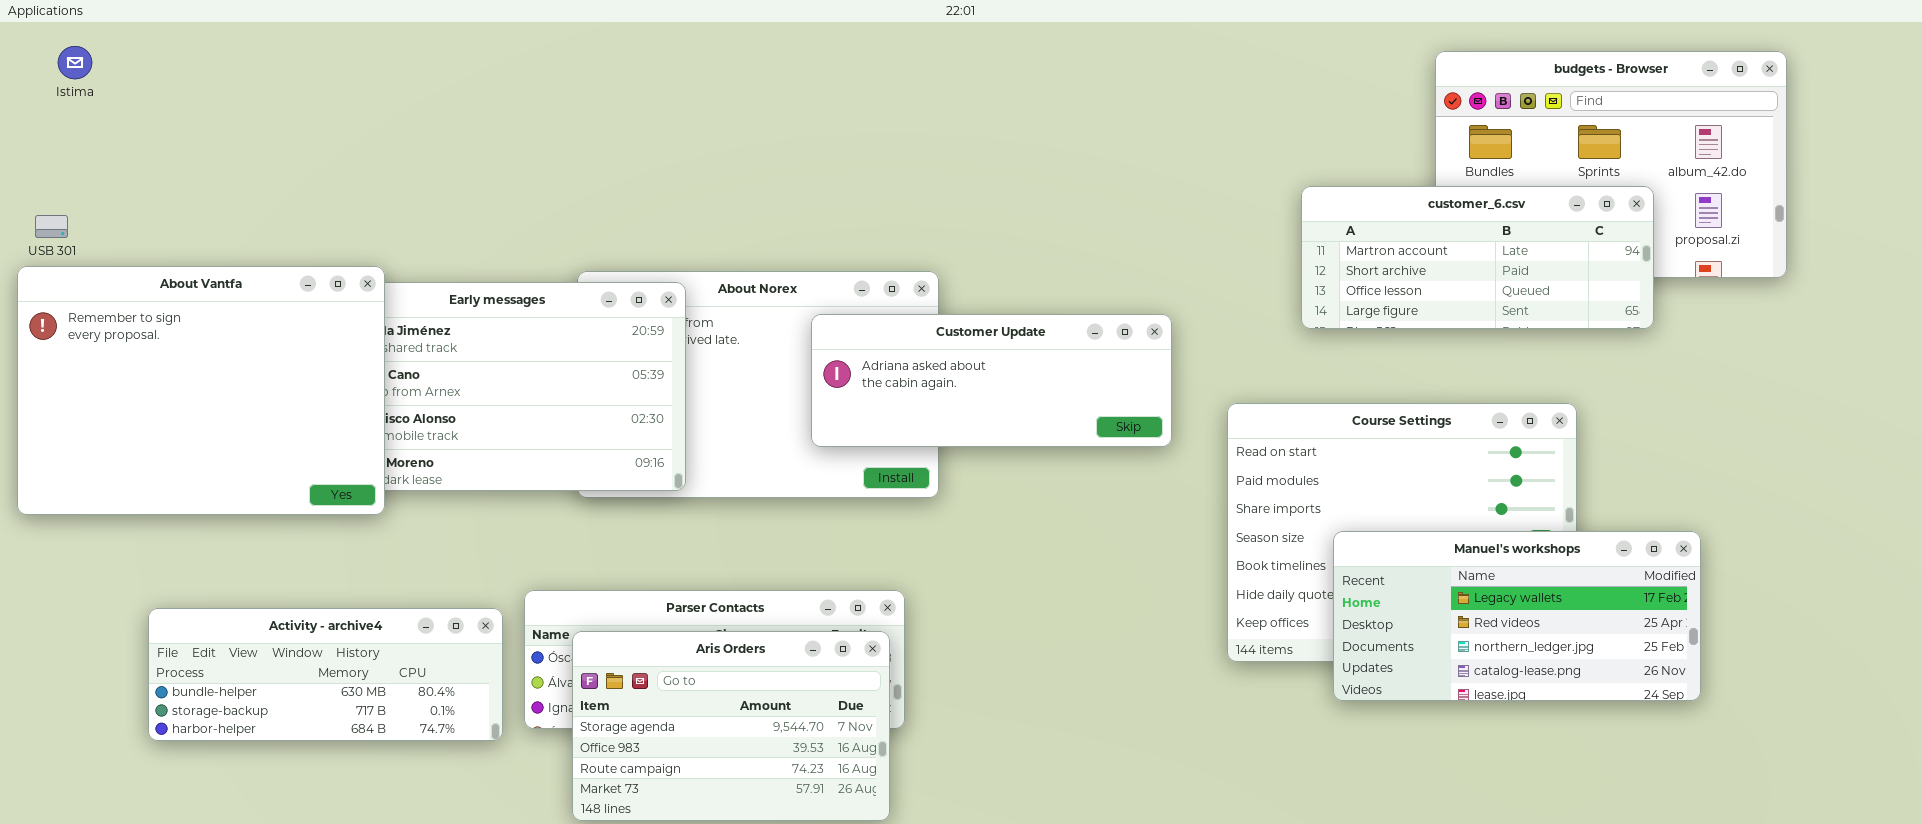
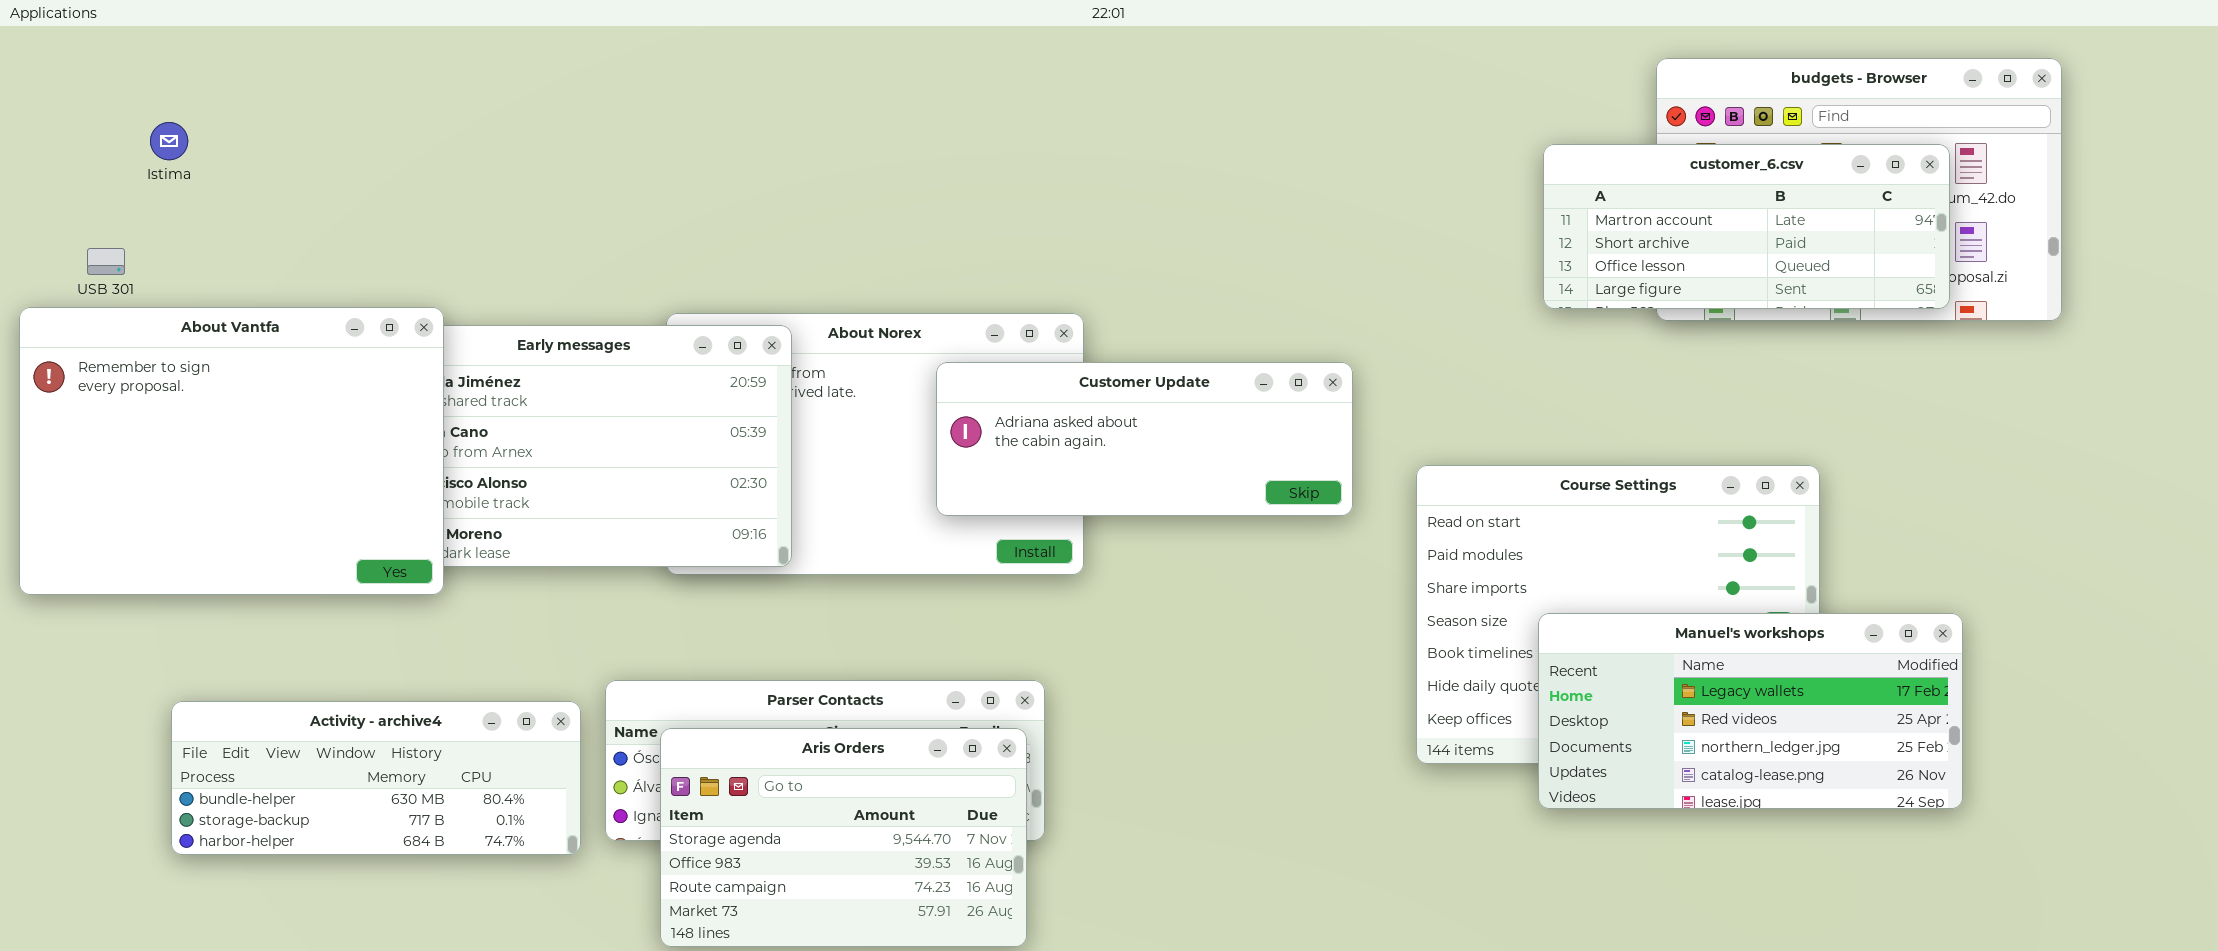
Istima: [58,46,92,79] -> [150,122,188,160], moved
customer_6.csv: [1301,186,1654,329] -> [1543,144,1950,309], moved
USB 301: [35,215,68,238] -> [87,248,125,275], moved

